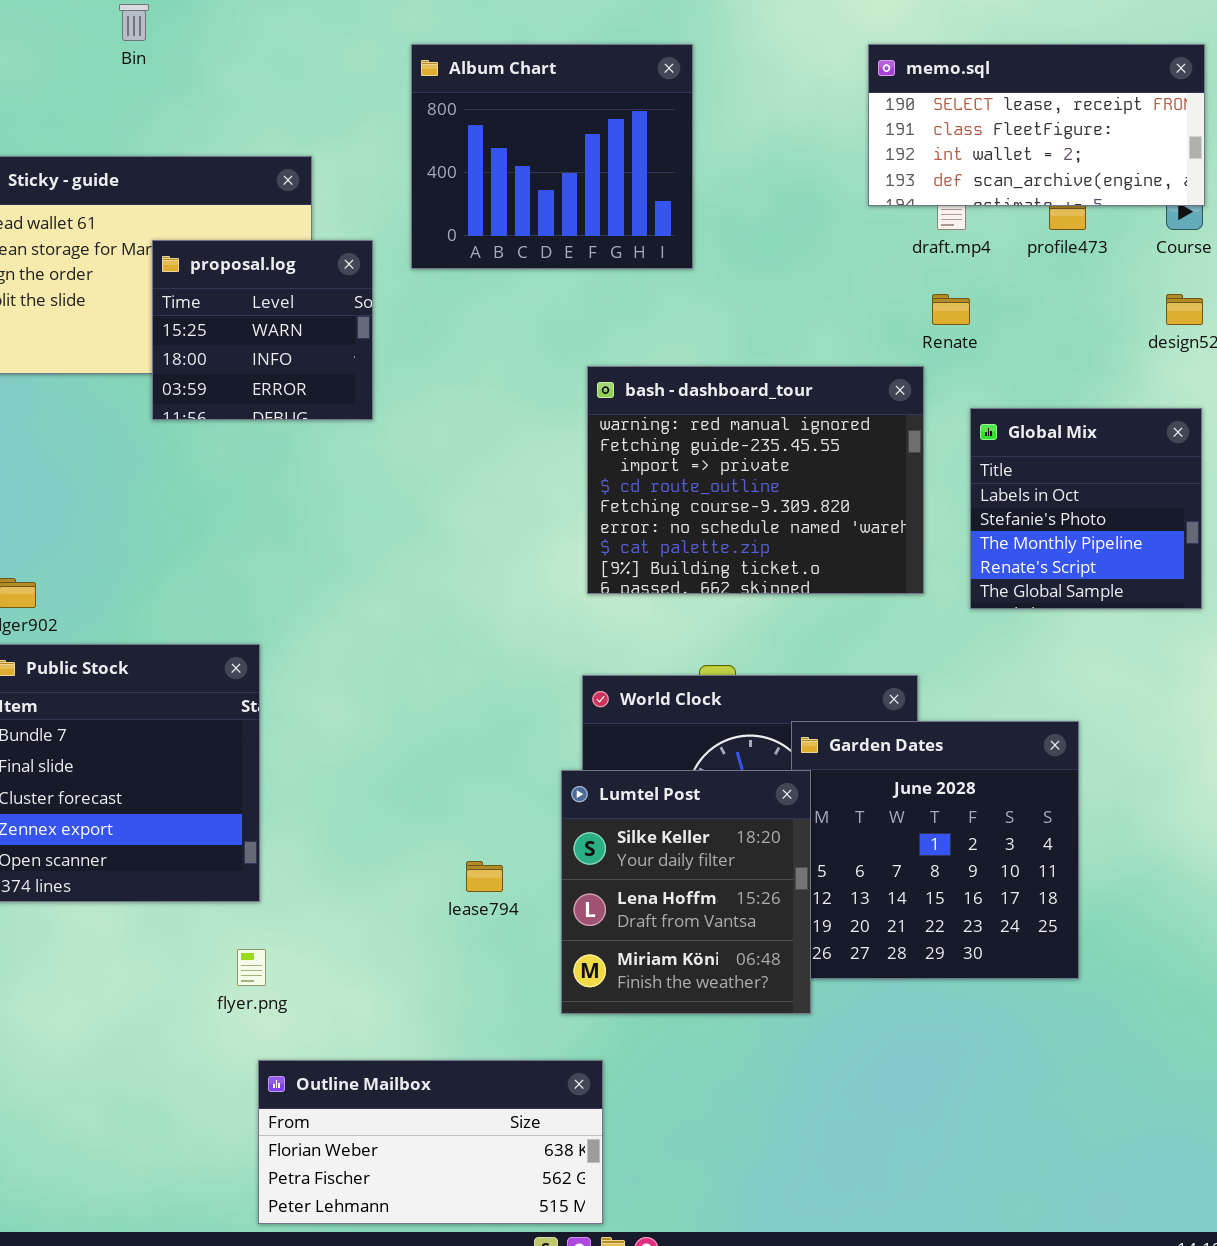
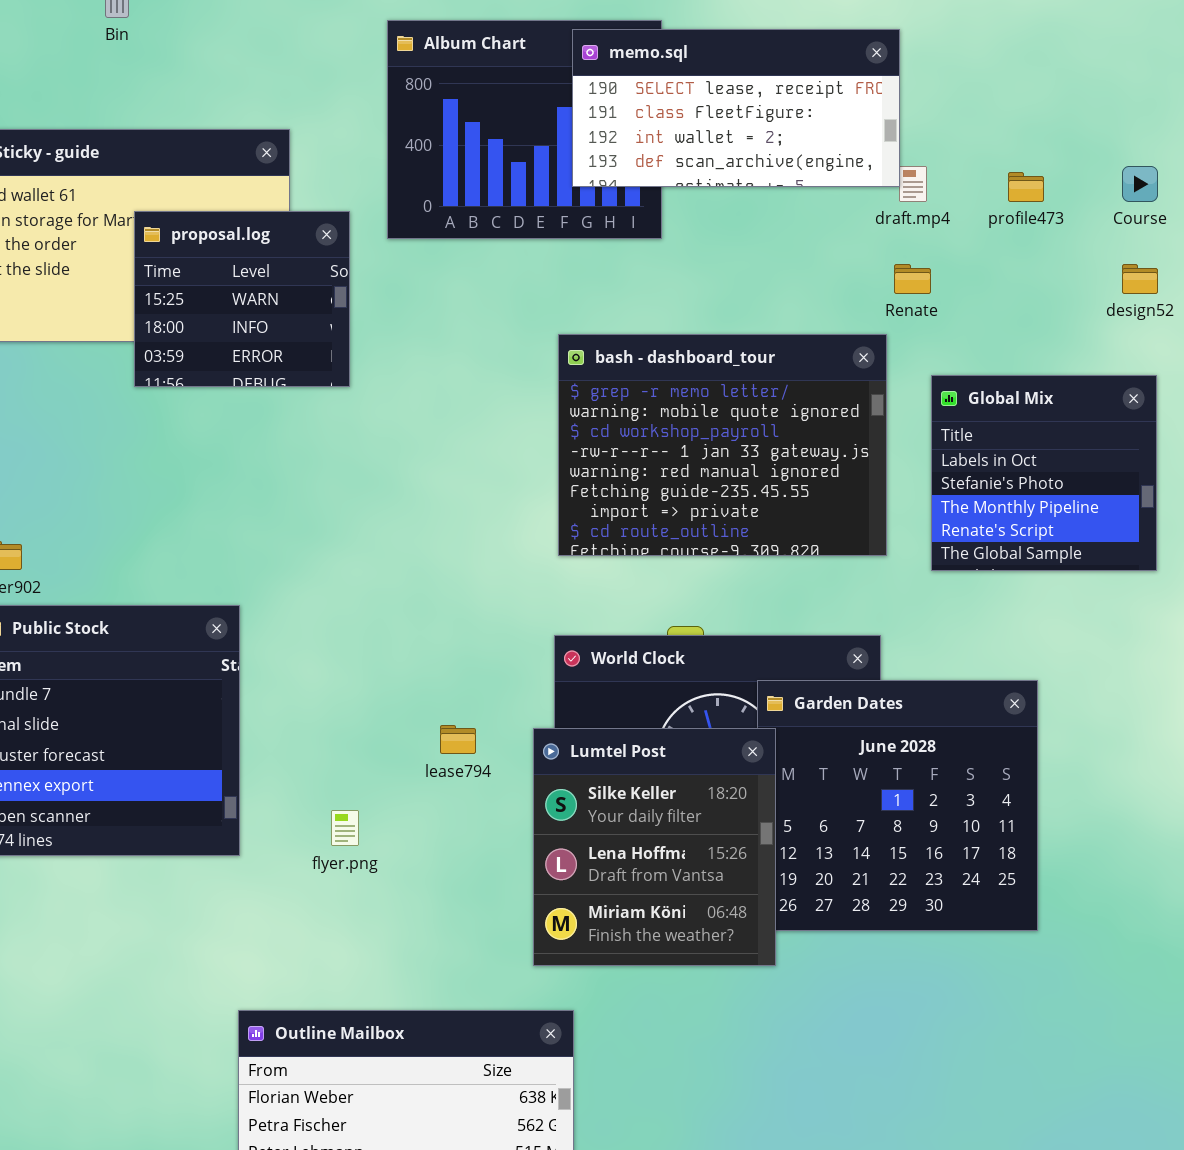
memo.sql: [868,44,1205,206] -> [572,29,900,187], moved
bash - dashboard_tour: [587,366,924,594] -> [558,334,887,556], scrolled up 4 rows
lease794: [466,861,503,892] -> [440,725,476,754], moved
flyer.png: [237,949,266,986] -> [331,810,359,846], moved

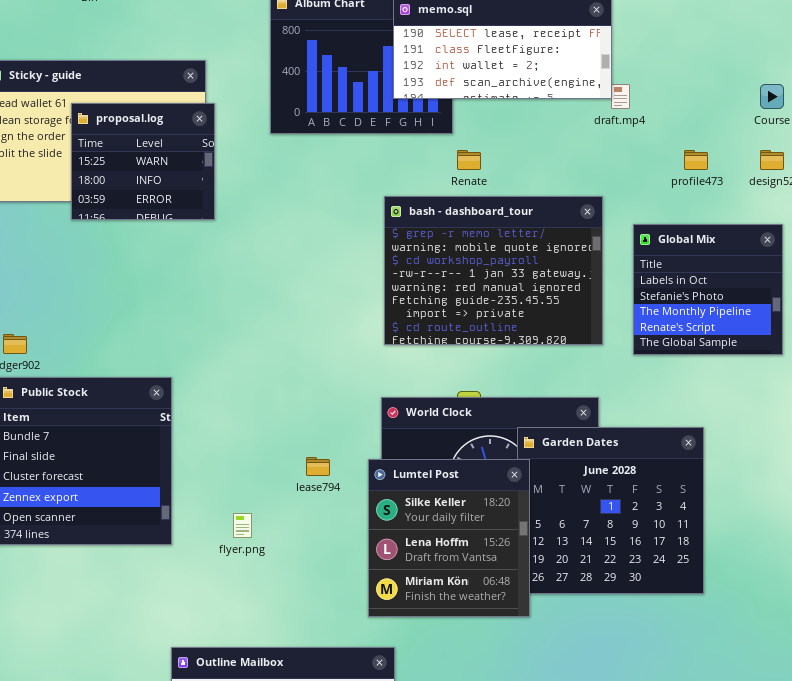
profile473: [1008,172,1044,202] -> [684,150,708,170], moved
proposal.log: [134,211,350,387] -> [71,103,215,220], moved
Renate: [894,264,931,294] -> [457,150,481,170], moved

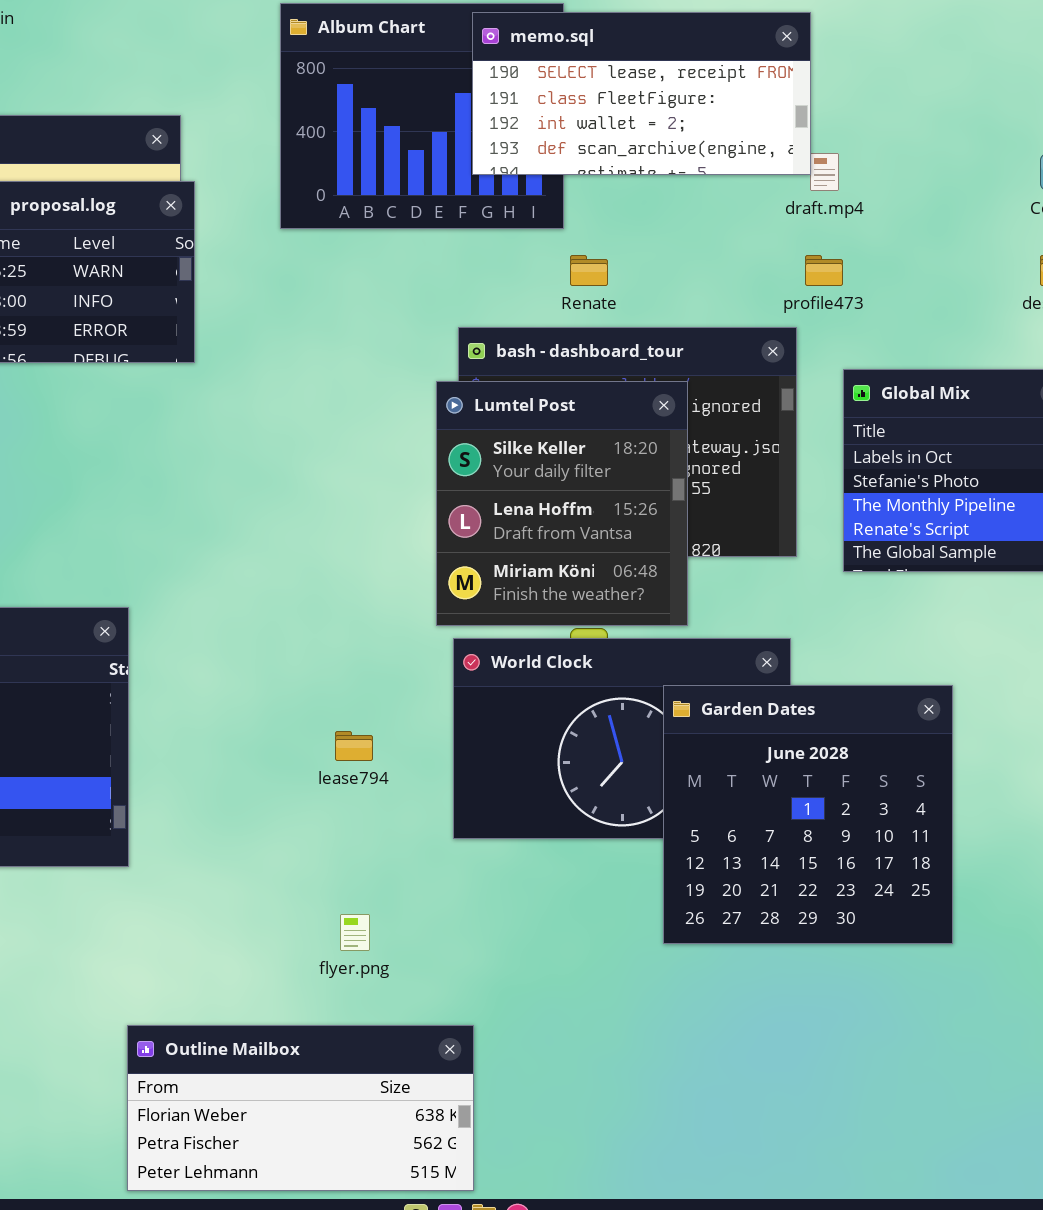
profile473: [684,150,708,170] -> [805,255,843,286], moved
Lumtel Post: [368,459,530,617] -> [436,381,688,626], moved
flyer.png: [233,513,252,538] -> [340,914,370,951], moved

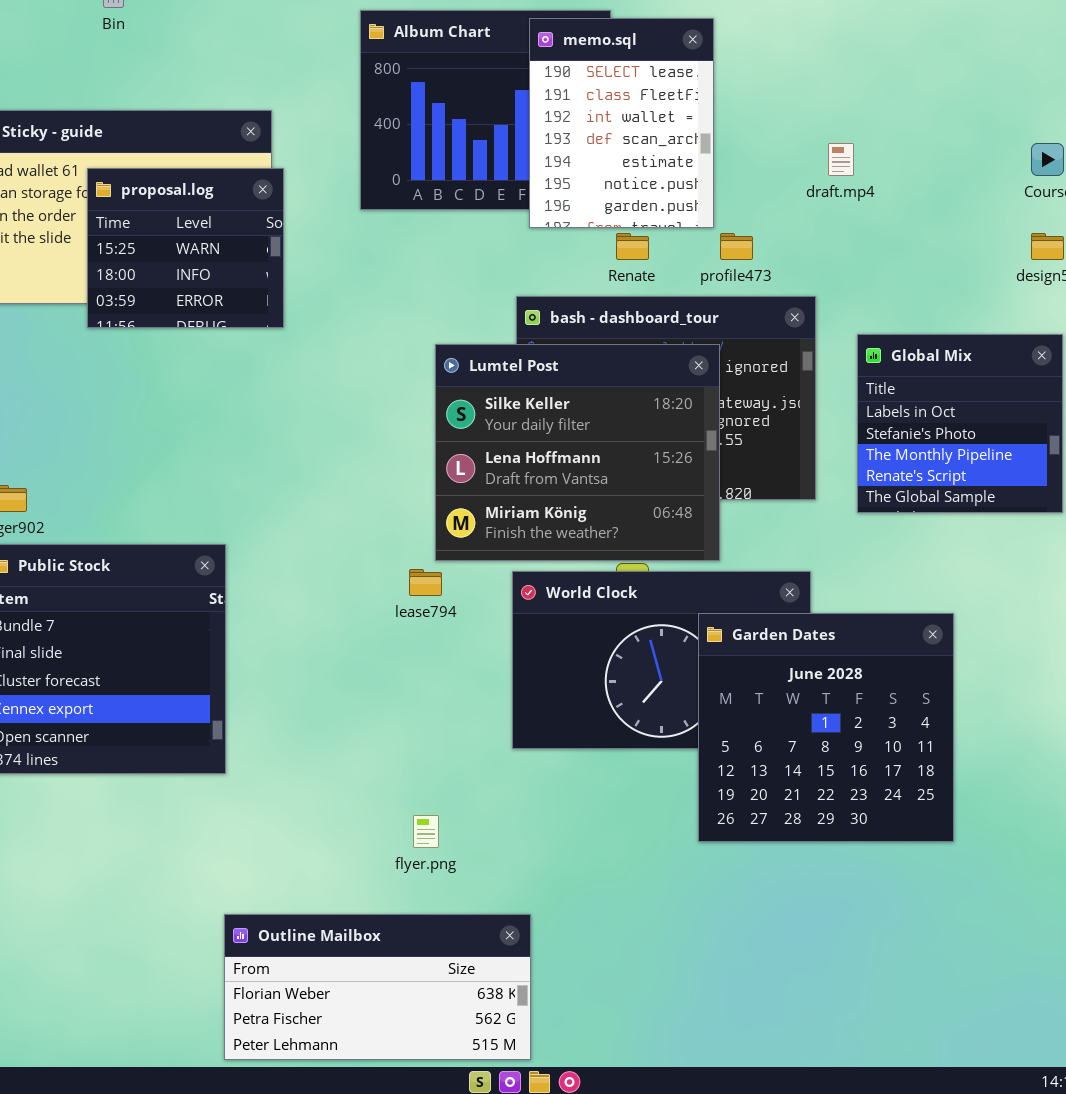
memo.sql: [472,12,811,175] -> [529,18,714,228], resized
profile473: [805,255,843,286] -> [720,233,753,260], moved
Lumtel Post: [436,381,688,626] -> [435,344,720,561], resized
lease794: [335,731,373,761] -> [409,569,442,596], moved

